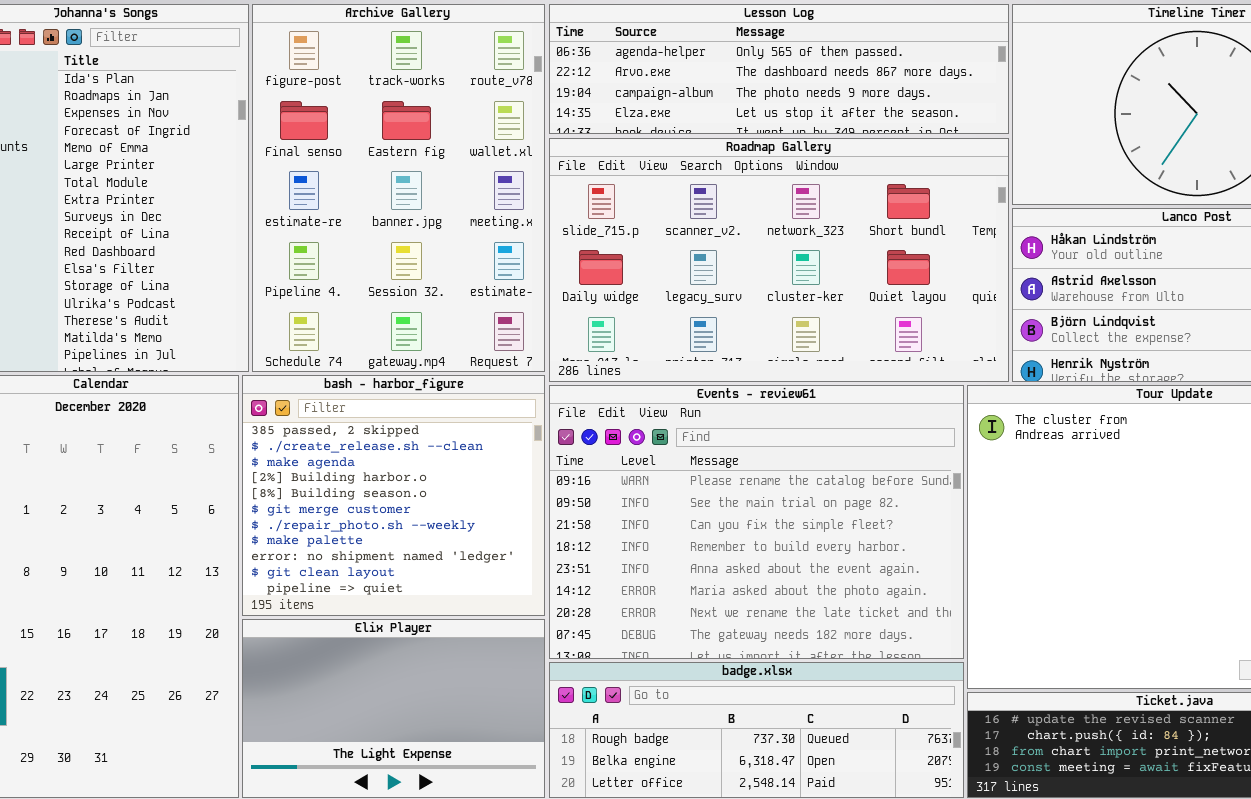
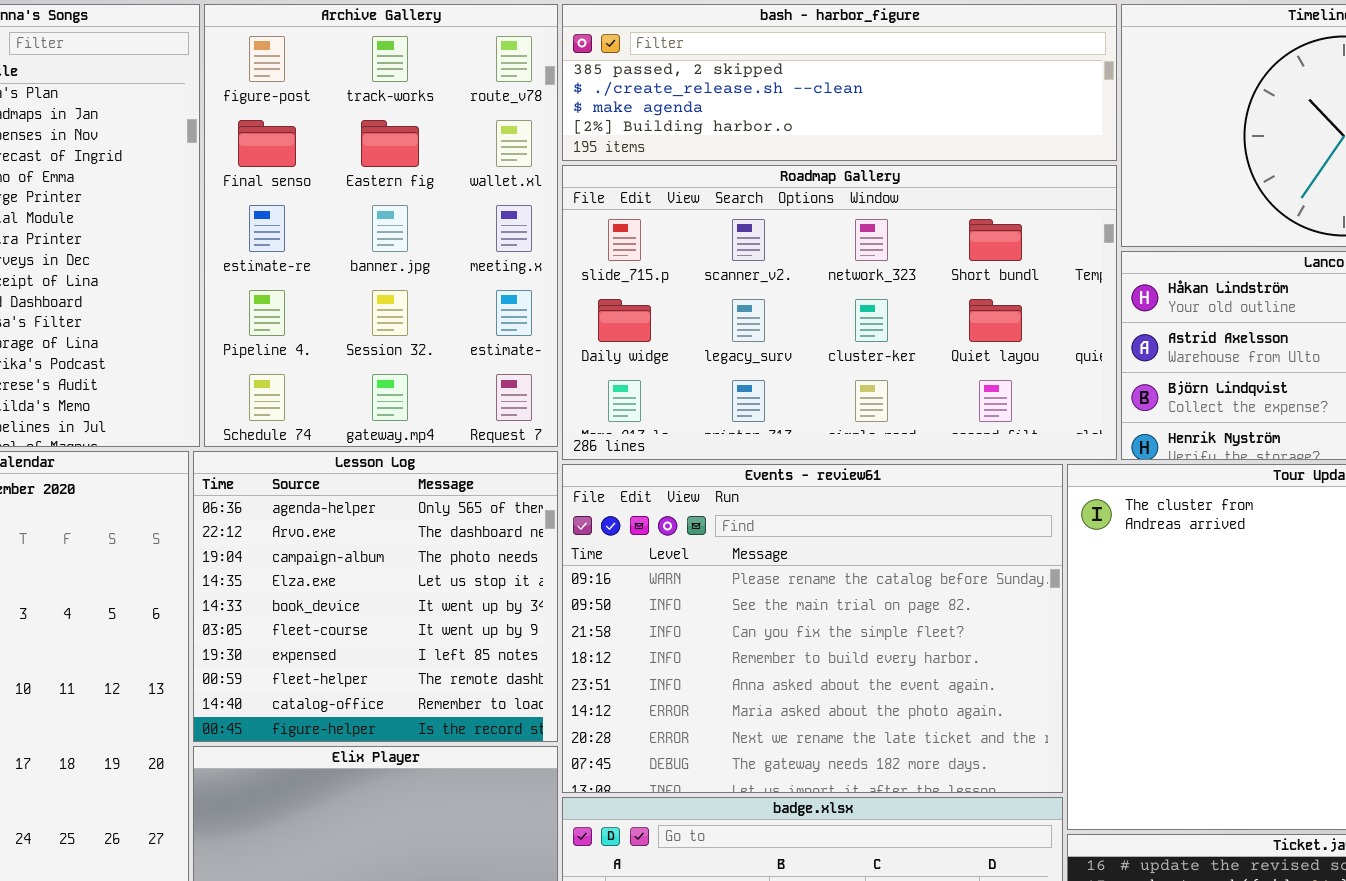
Lesson Log: [549,4,1009,134] -> [193,451,558,742], moved, resized
bash - harbor_figure: [242,375,545,616] -> [562,4,1117,161], moved, resized

